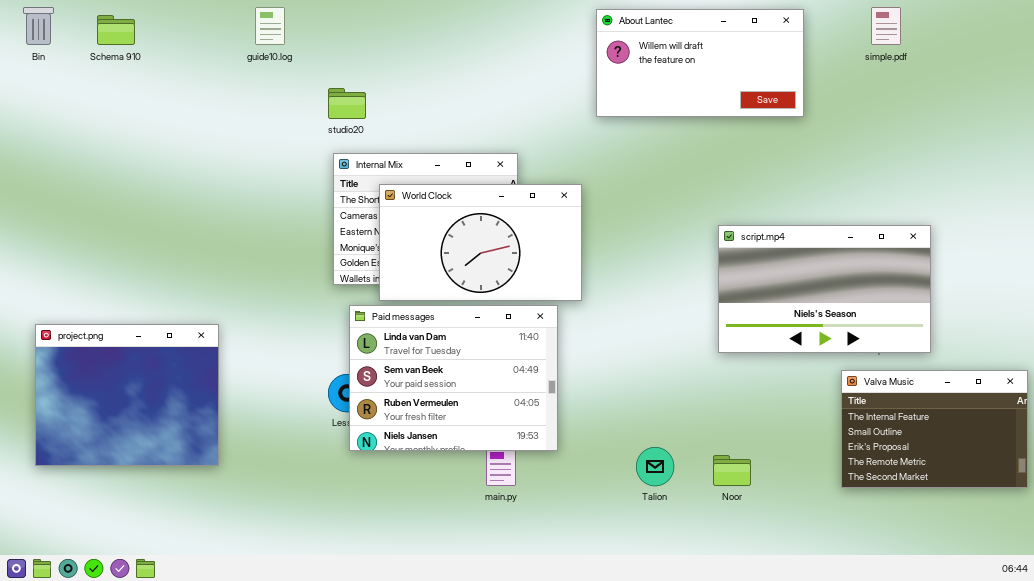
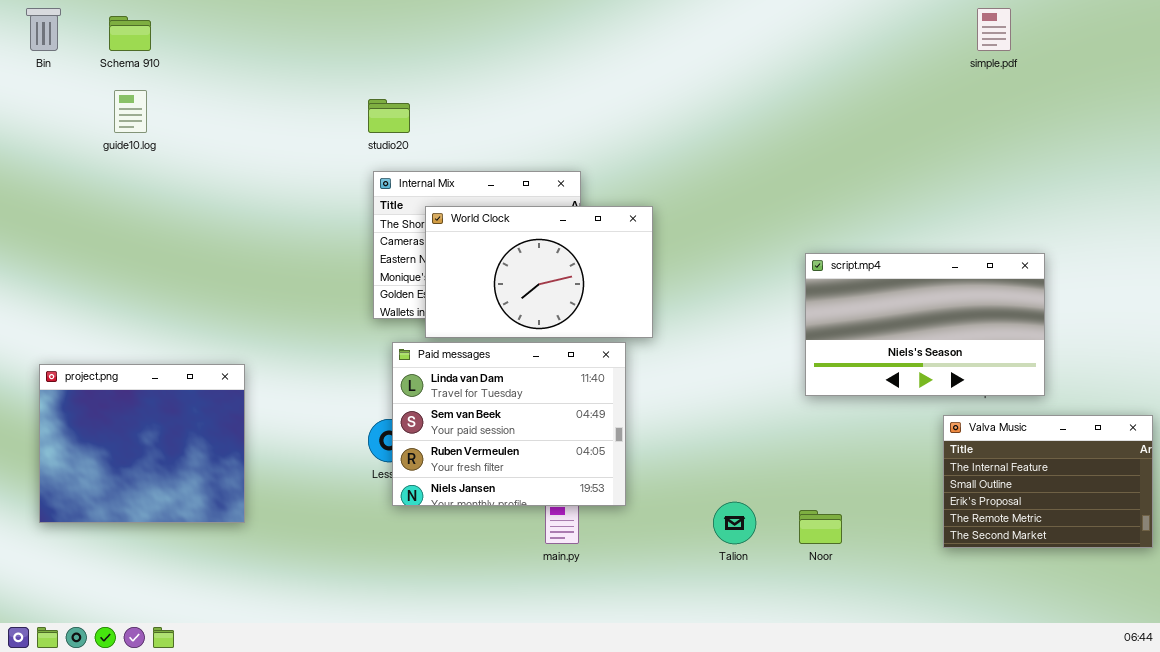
guide10.log: [255,7,285,45] -> [114,90,147,133], moved
About Lantec: [596,9,804,117] -> none, closed

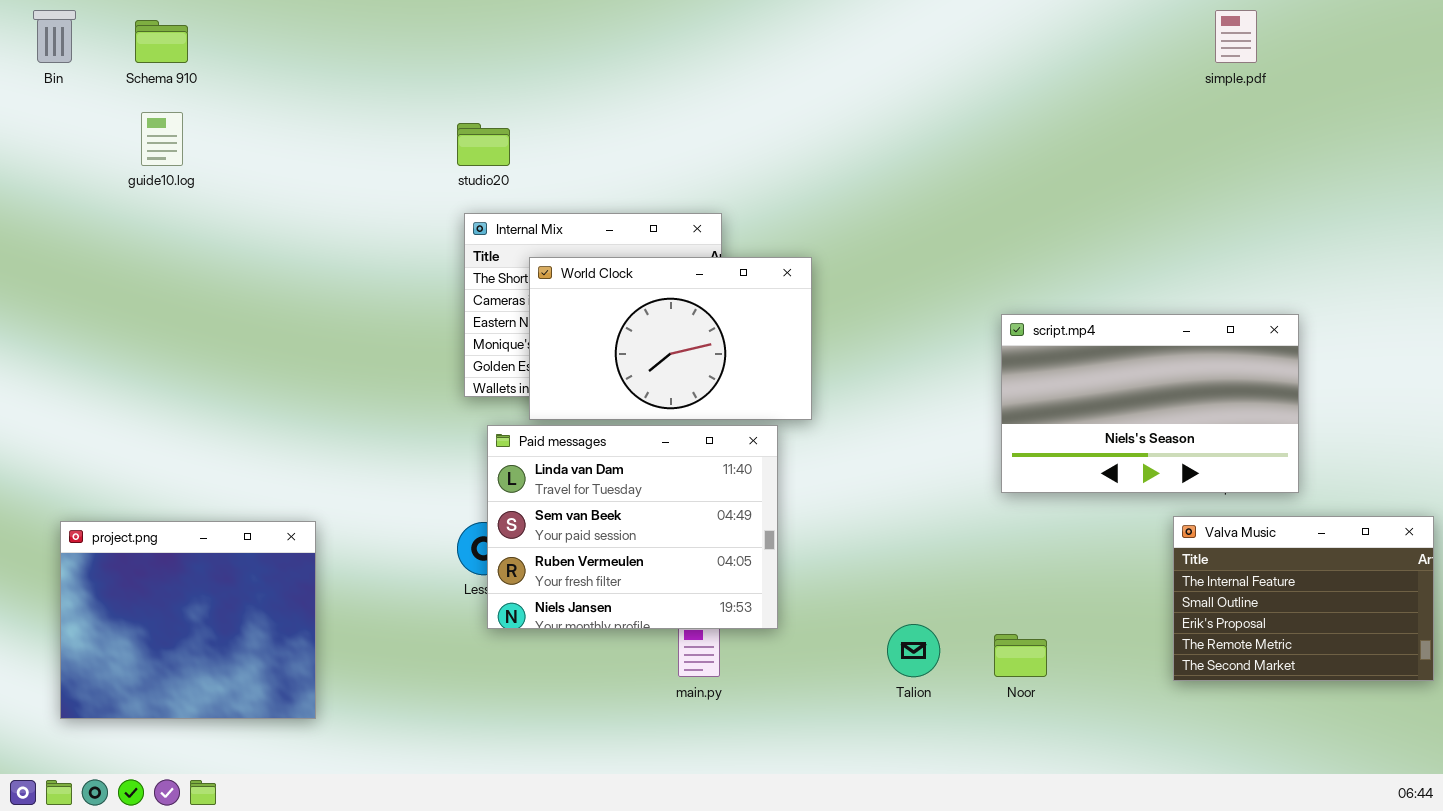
project.png: [39,364,245,523] -> [60,521,316,719], moved

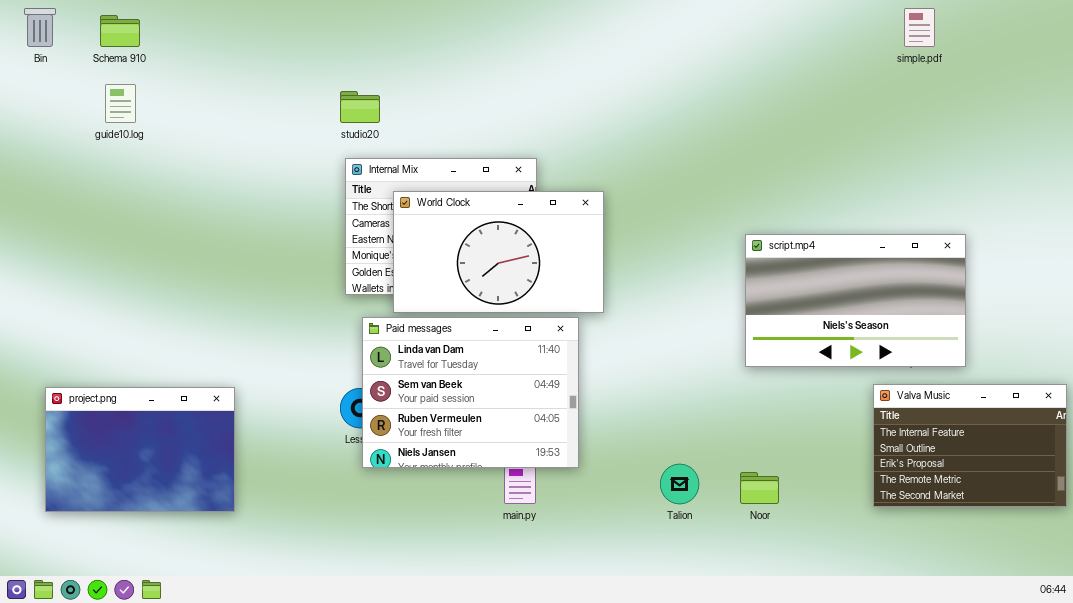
project.png: [60,521,316,719] -> [45,387,235,512], resized

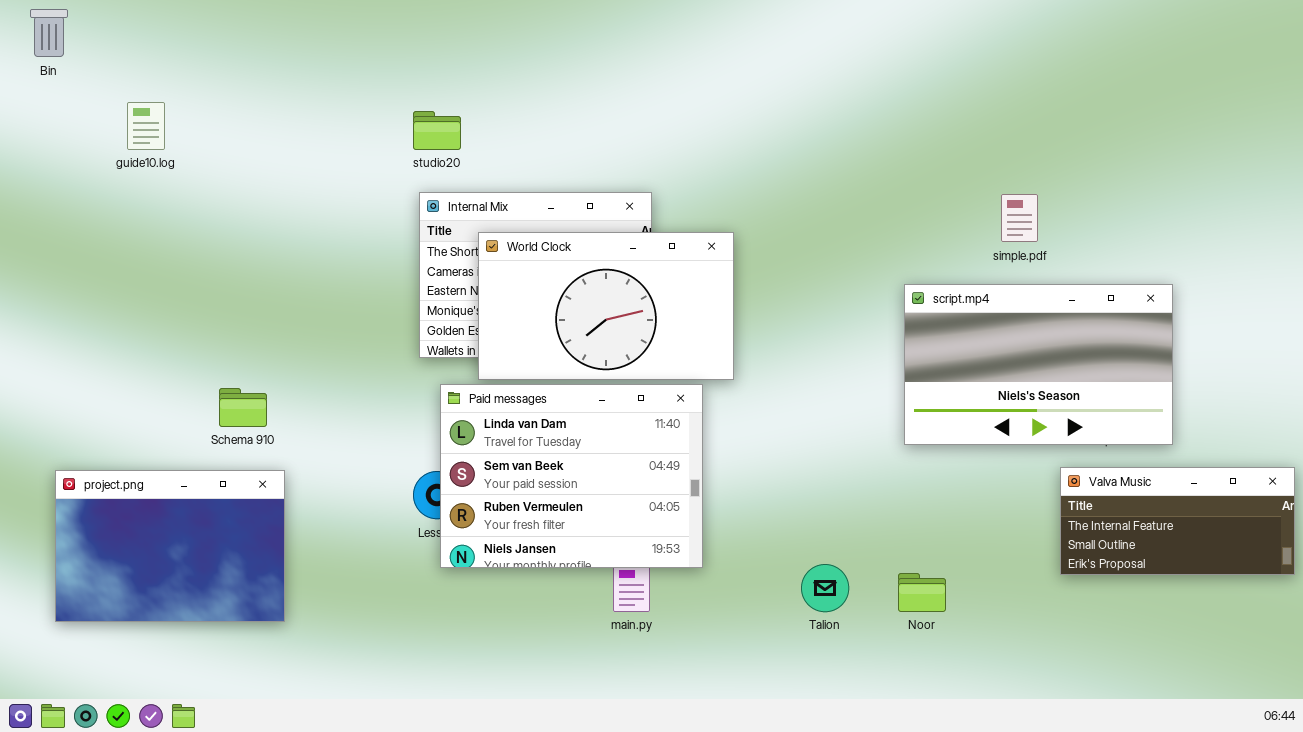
simple.pdf: [904,8,935,47] -> [1001,194,1038,242], moved
Schema 910: [100,15,140,47] -> [219,388,267,427], moved
Valva Music: [873,384,1067,507] -> [1060,467,1295,575], resized

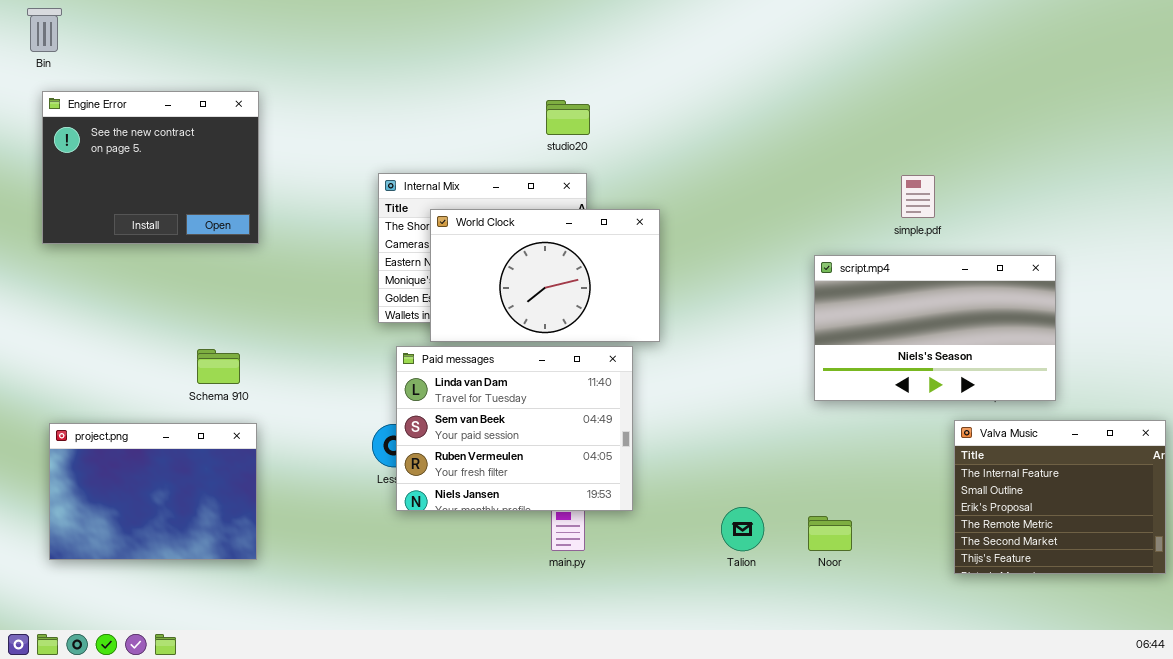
Engine Error: none -> [42,91,259,244], opened
studio20: [413,111,461,150] -> [546,100,590,135], moved
Valva Music: [1060,467,1295,575] -> [954,420,1166,574], resized

